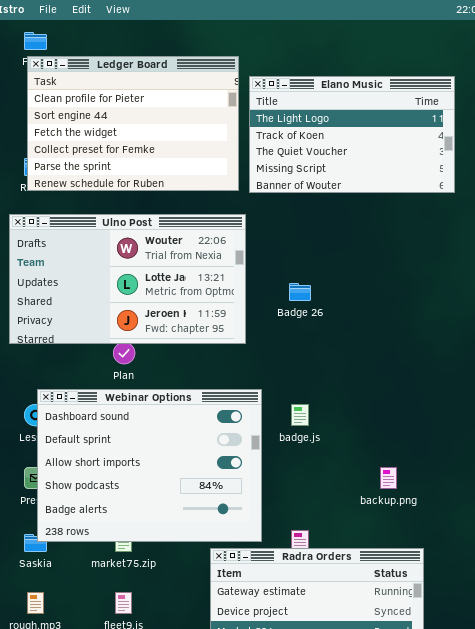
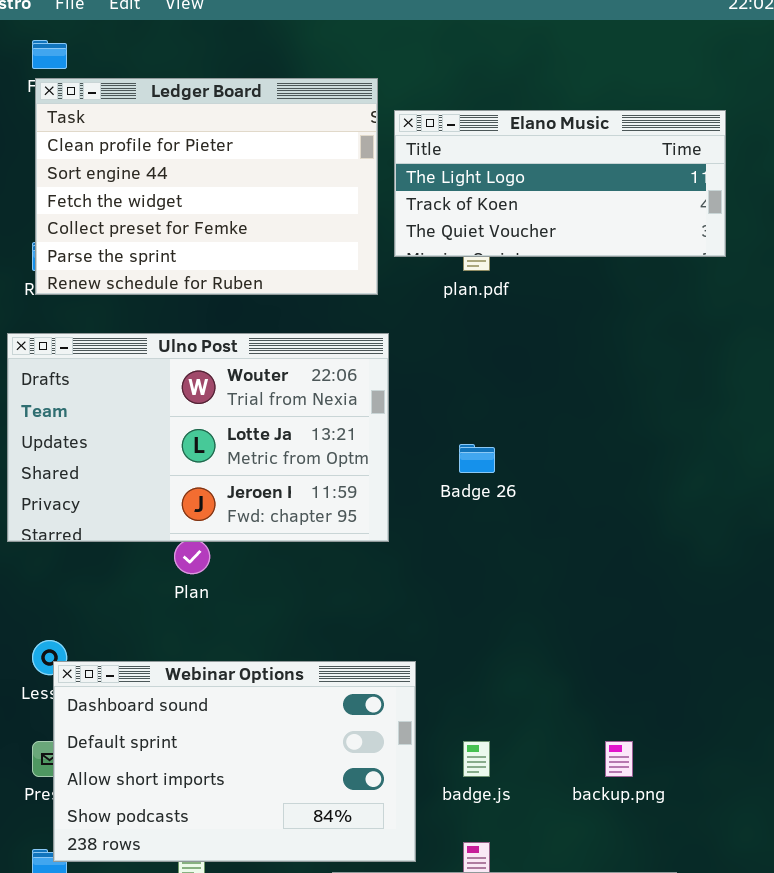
Elano Music: [249,76,455,193] -> [394,110,726,257], resized
Webinar Options: [37,389,262,542] -> [53,661,416,862], resized
badge.js: [291,404,309,426] -> [463,741,490,777], moved

